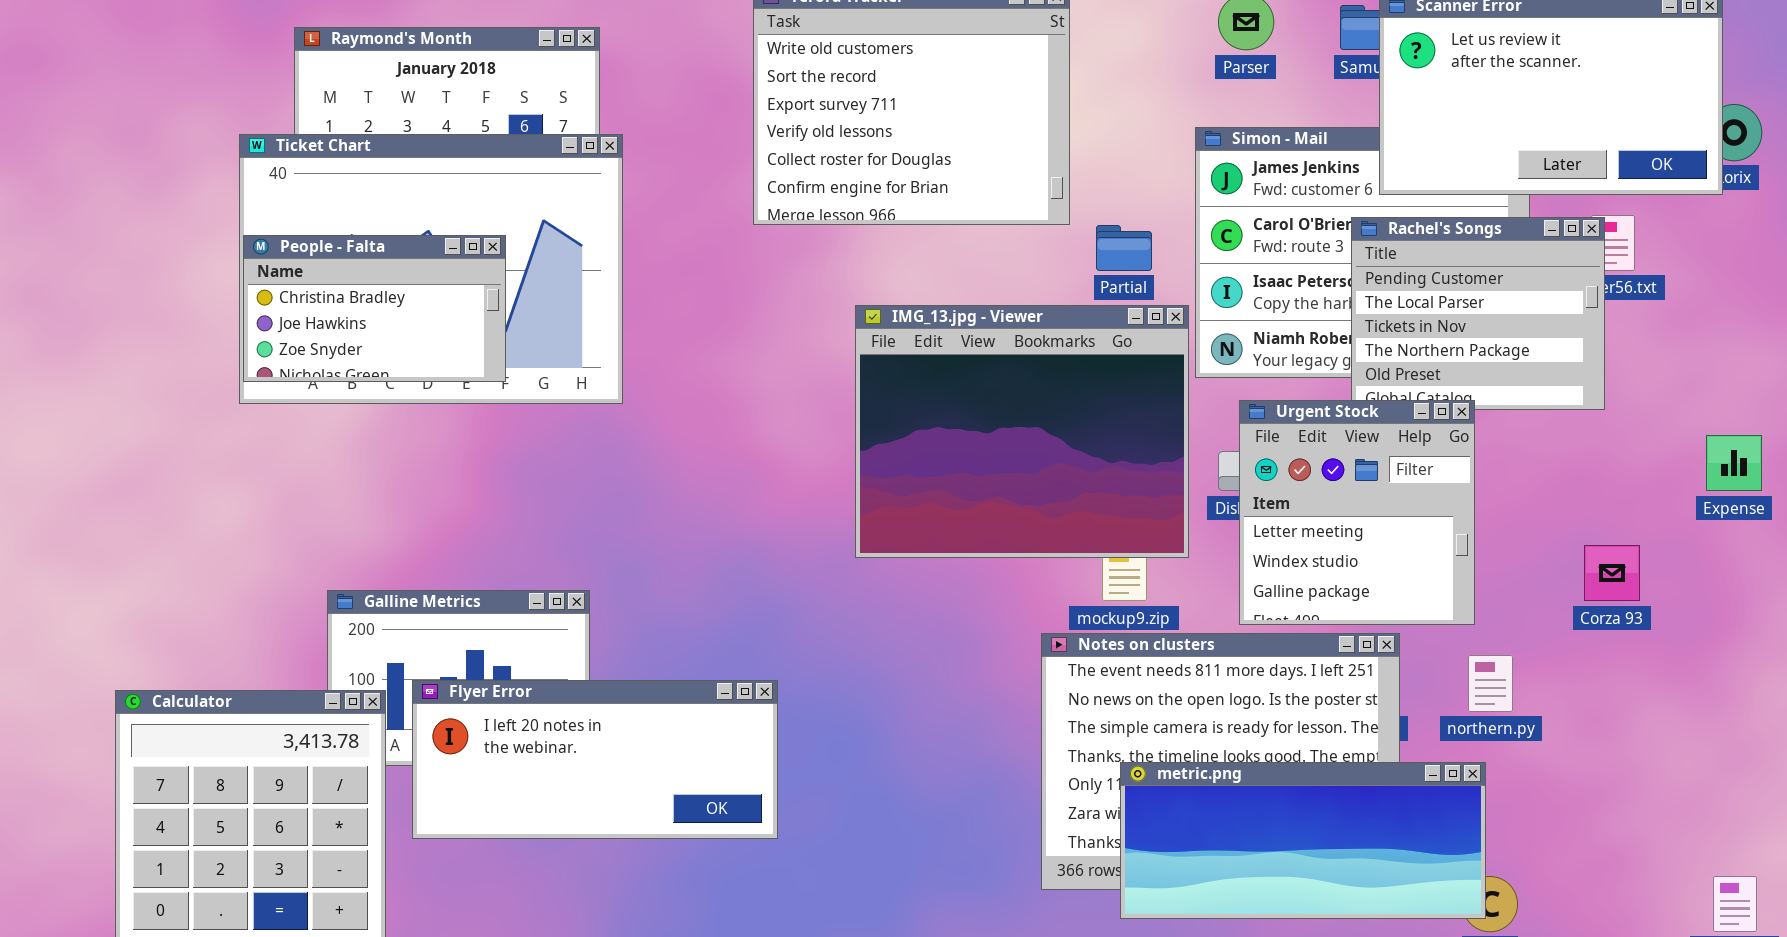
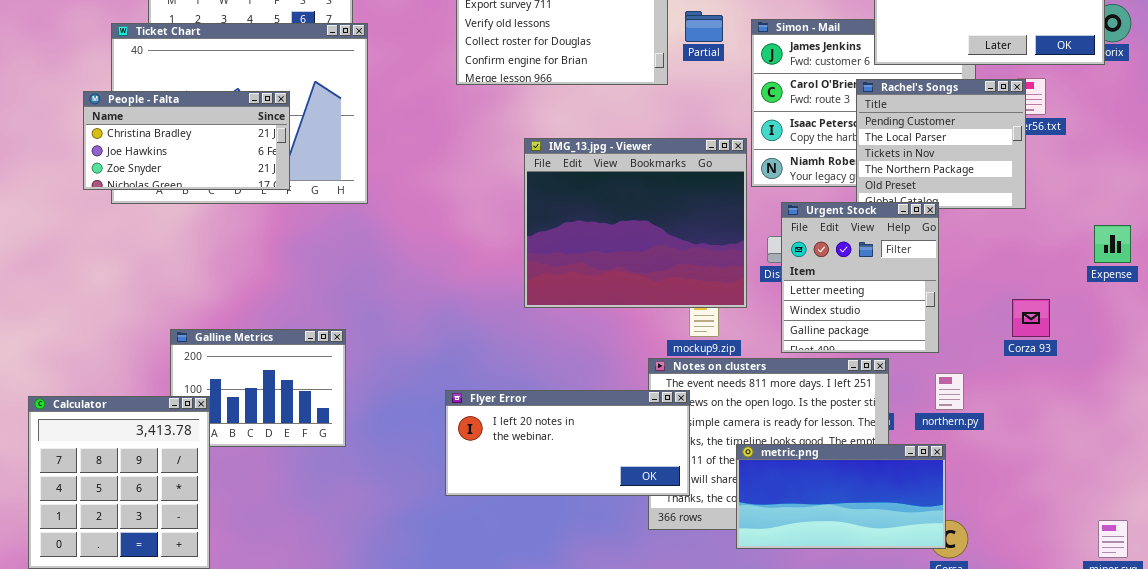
Partial: [1096,225,1152,271] -> [685,11,723,42], moved
People - Falta: [243,235,506,382] -> [83,91,290,190], resized
Flyer Error: [412,680,778,839] -> [445,390,690,496], moved
metric.png: [1120,762,1486,919] -> [736,444,946,549], resized

